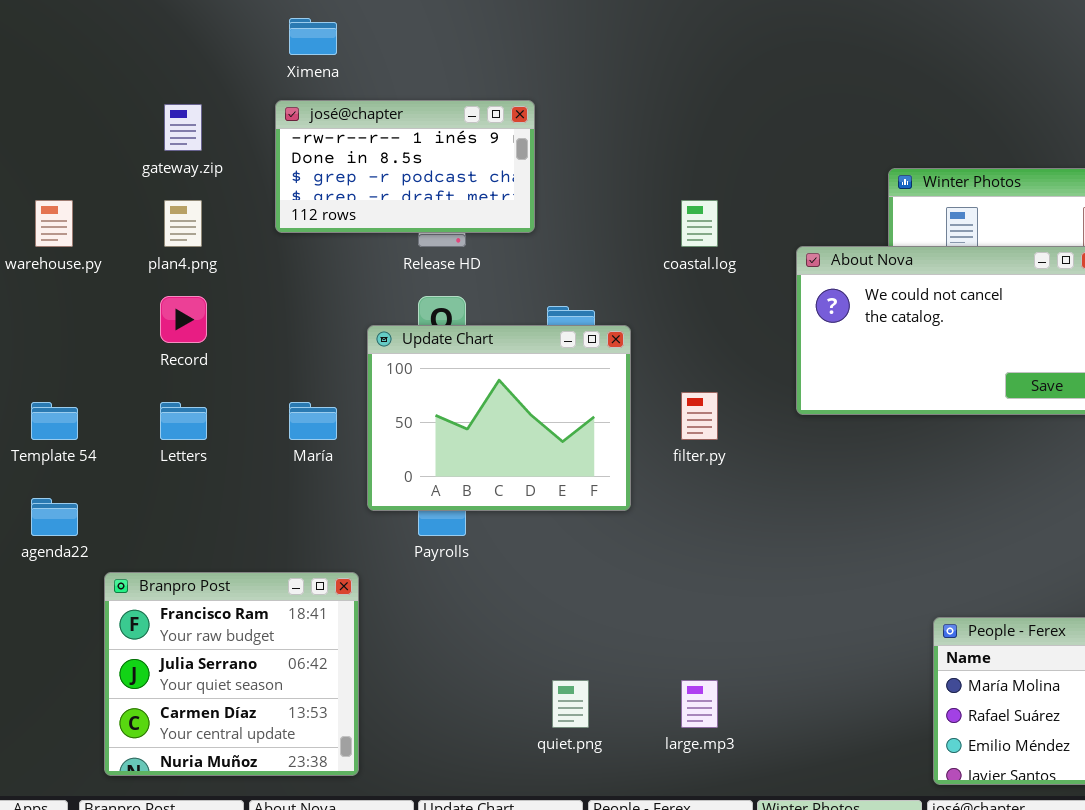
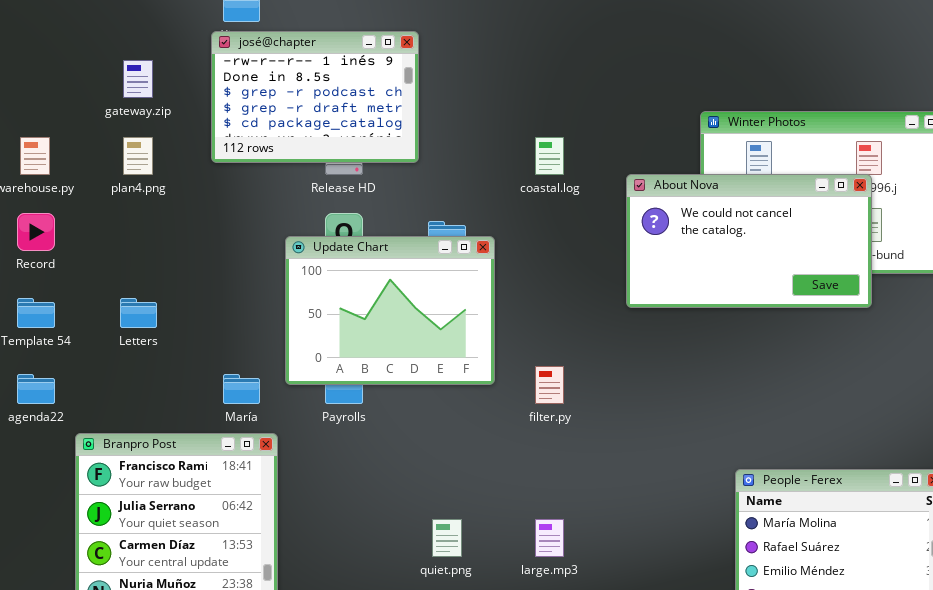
josé@chapter: [275,100,535,233] -> [211,31,419,163], resized
Record: [160,296,207,343] -> [17,213,55,251], moved
filter.py: [681,392,718,440] -> [535,366,564,404], moved
María: [289,402,337,440] -> [223,374,260,404], moved

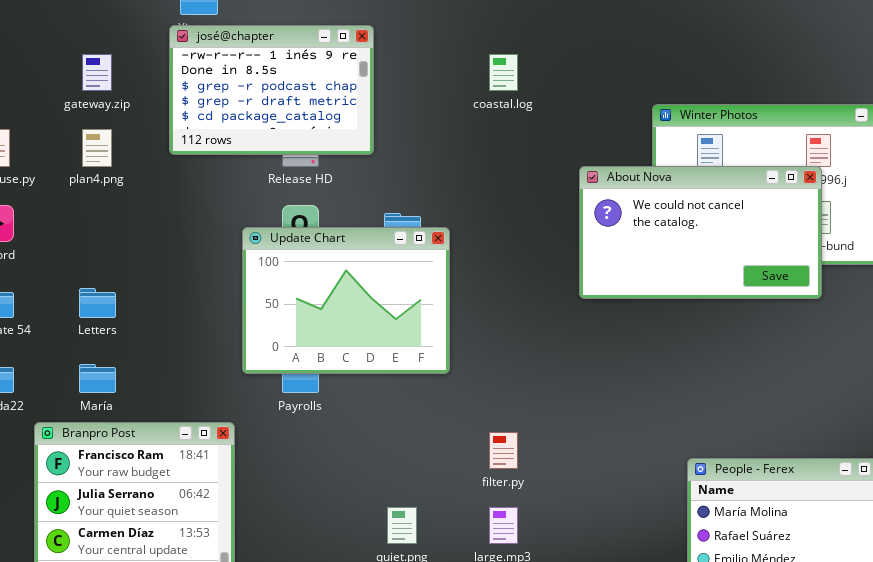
coastal.log: [535,137,564,175] -> [489,54,518,91], moved
filter.py: [535,366,564,404] -> [489,432,518,469], moved
María: [223,374,260,404] -> [79,364,116,393], moved

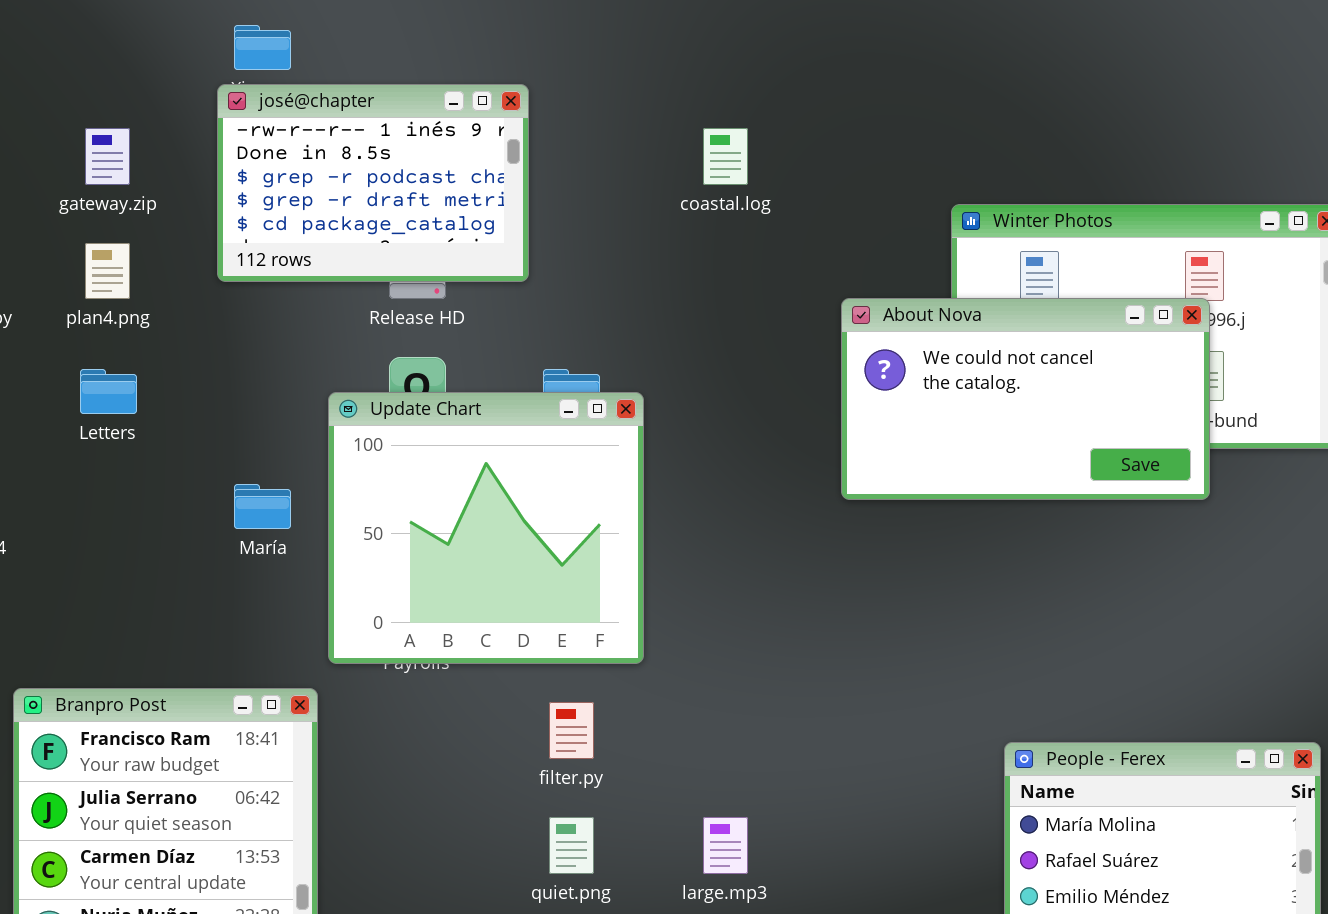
Update Chart: [242,227,450,374] -> [328,392,644,664], resized
Letters: [79,288,116,318] -> [80,369,137,414], moved
María: [79,364,116,393] -> [234,484,291,529], moved
filter.py: [489,432,518,469] -> [549,702,594,759], moved

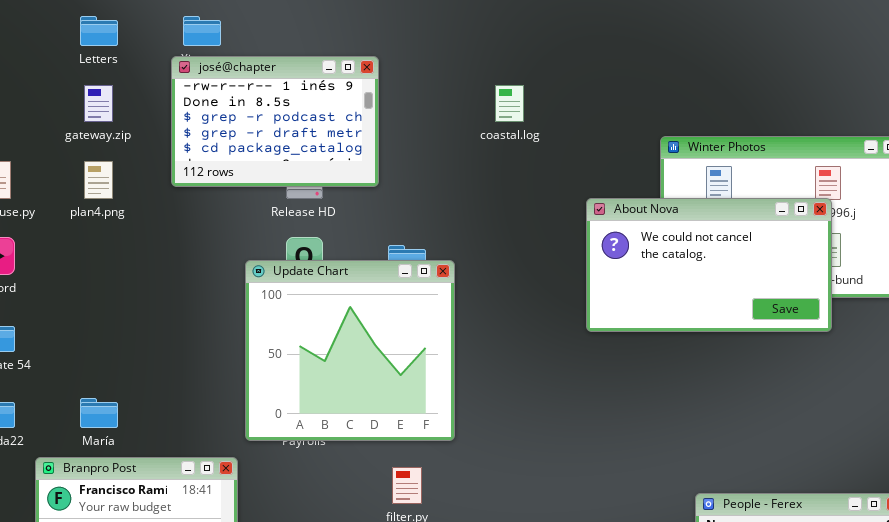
Letters: [80,369,137,414] -> [80,16,118,46], moved
María: [234,484,291,529] -> [80,398,118,428], moved

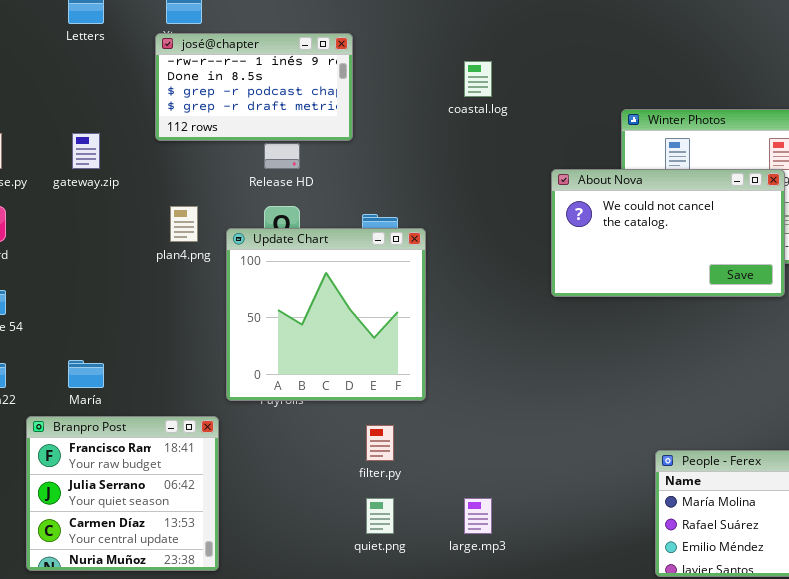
josé@chapter: [171,56,379,187] -> [155,33,353,141], resized
gateway.zip: [84,85,113,122] -> [72,133,100,169], moved
plan4.png: [84,161,113,199] -> [170,206,198,242], moved

